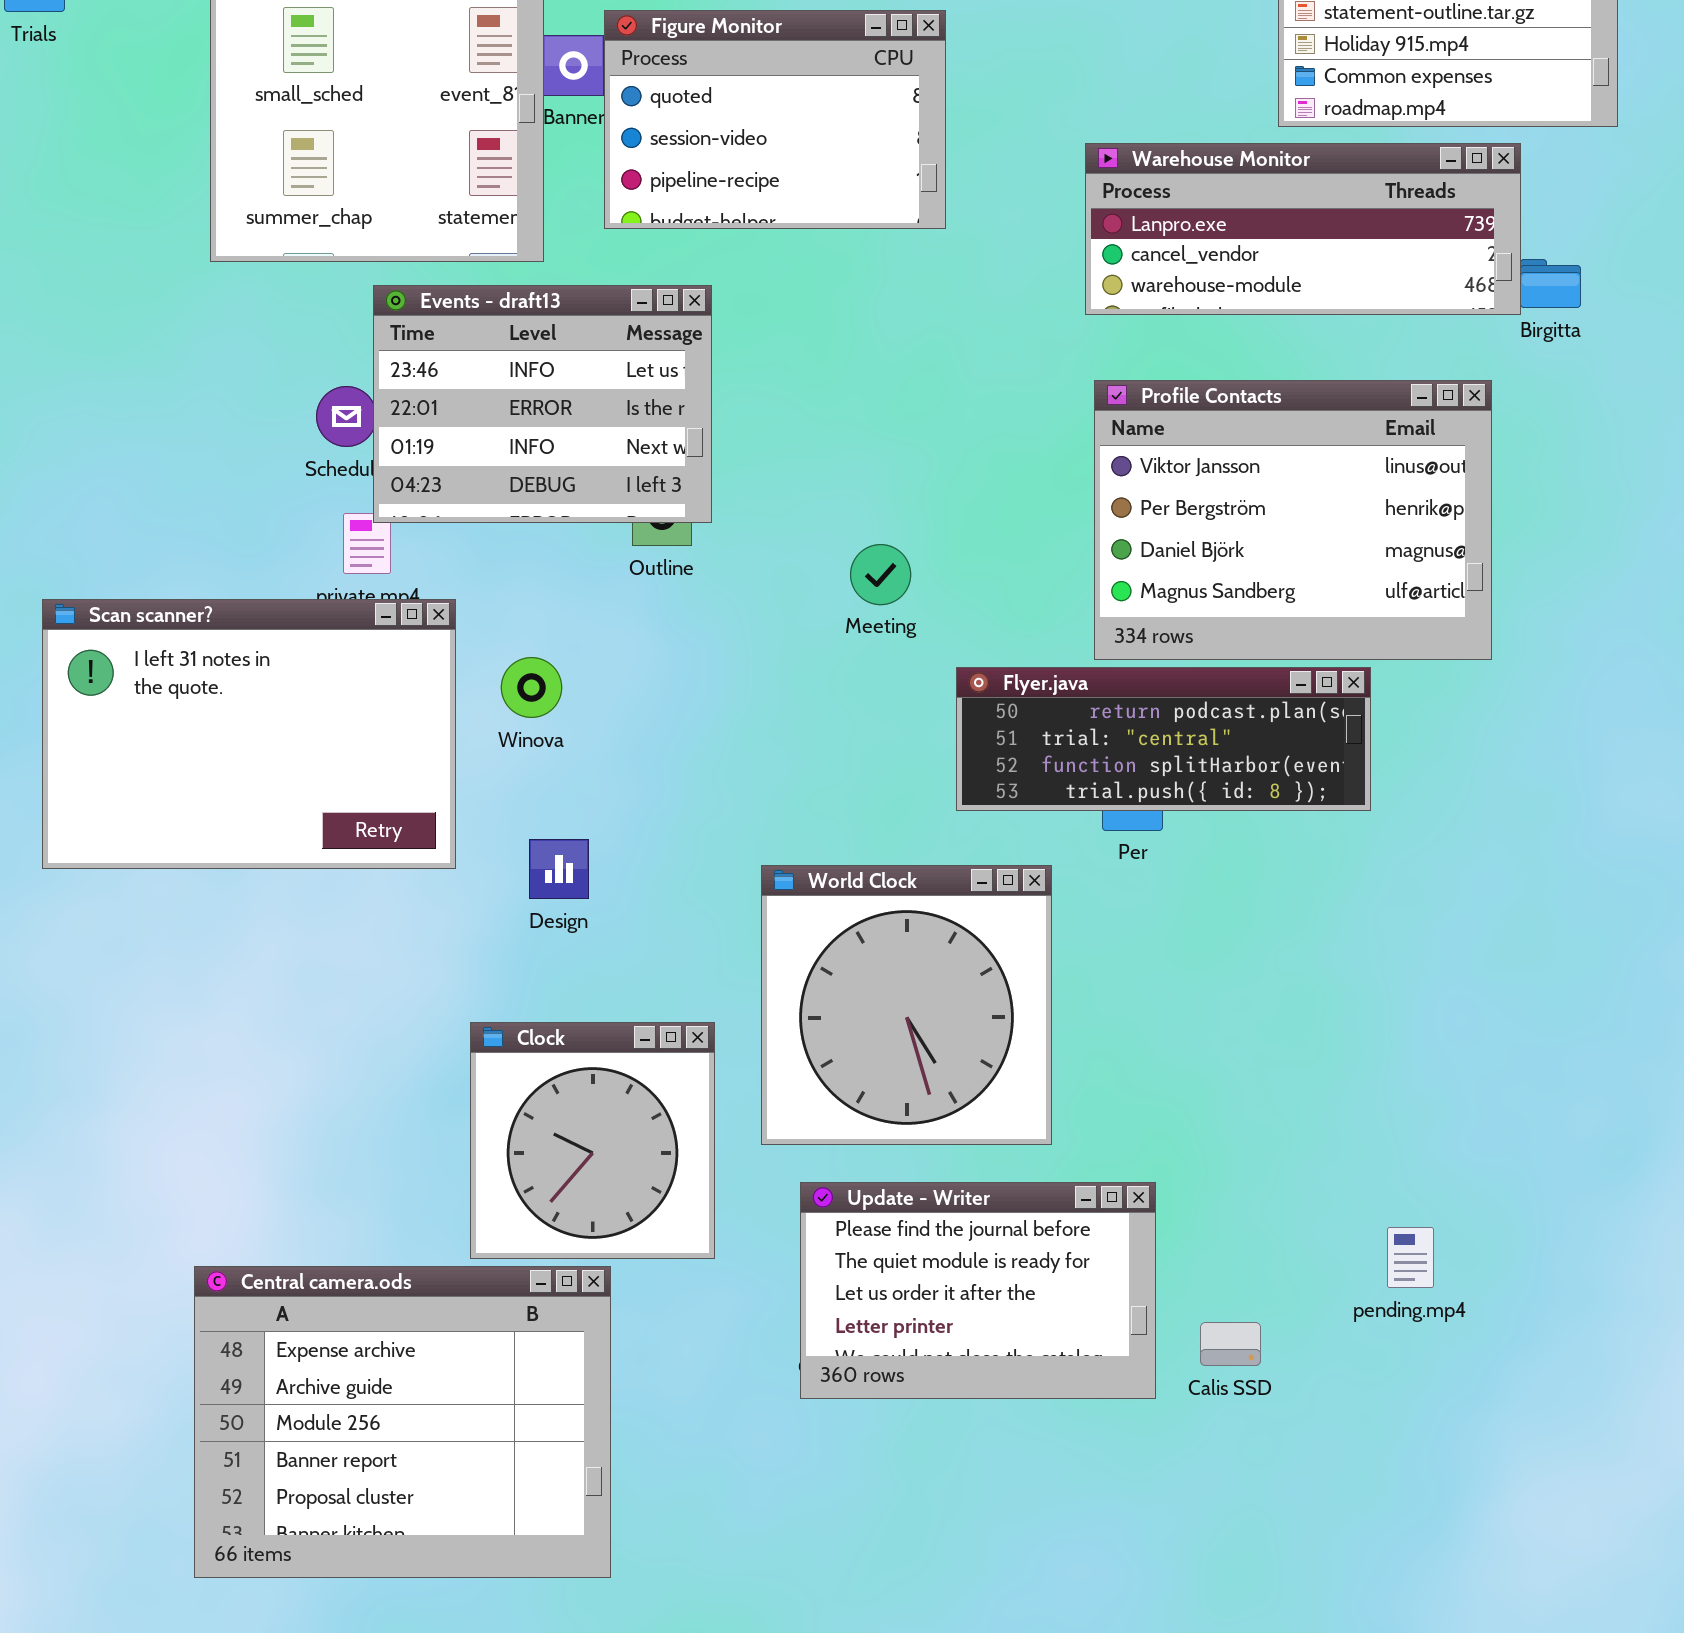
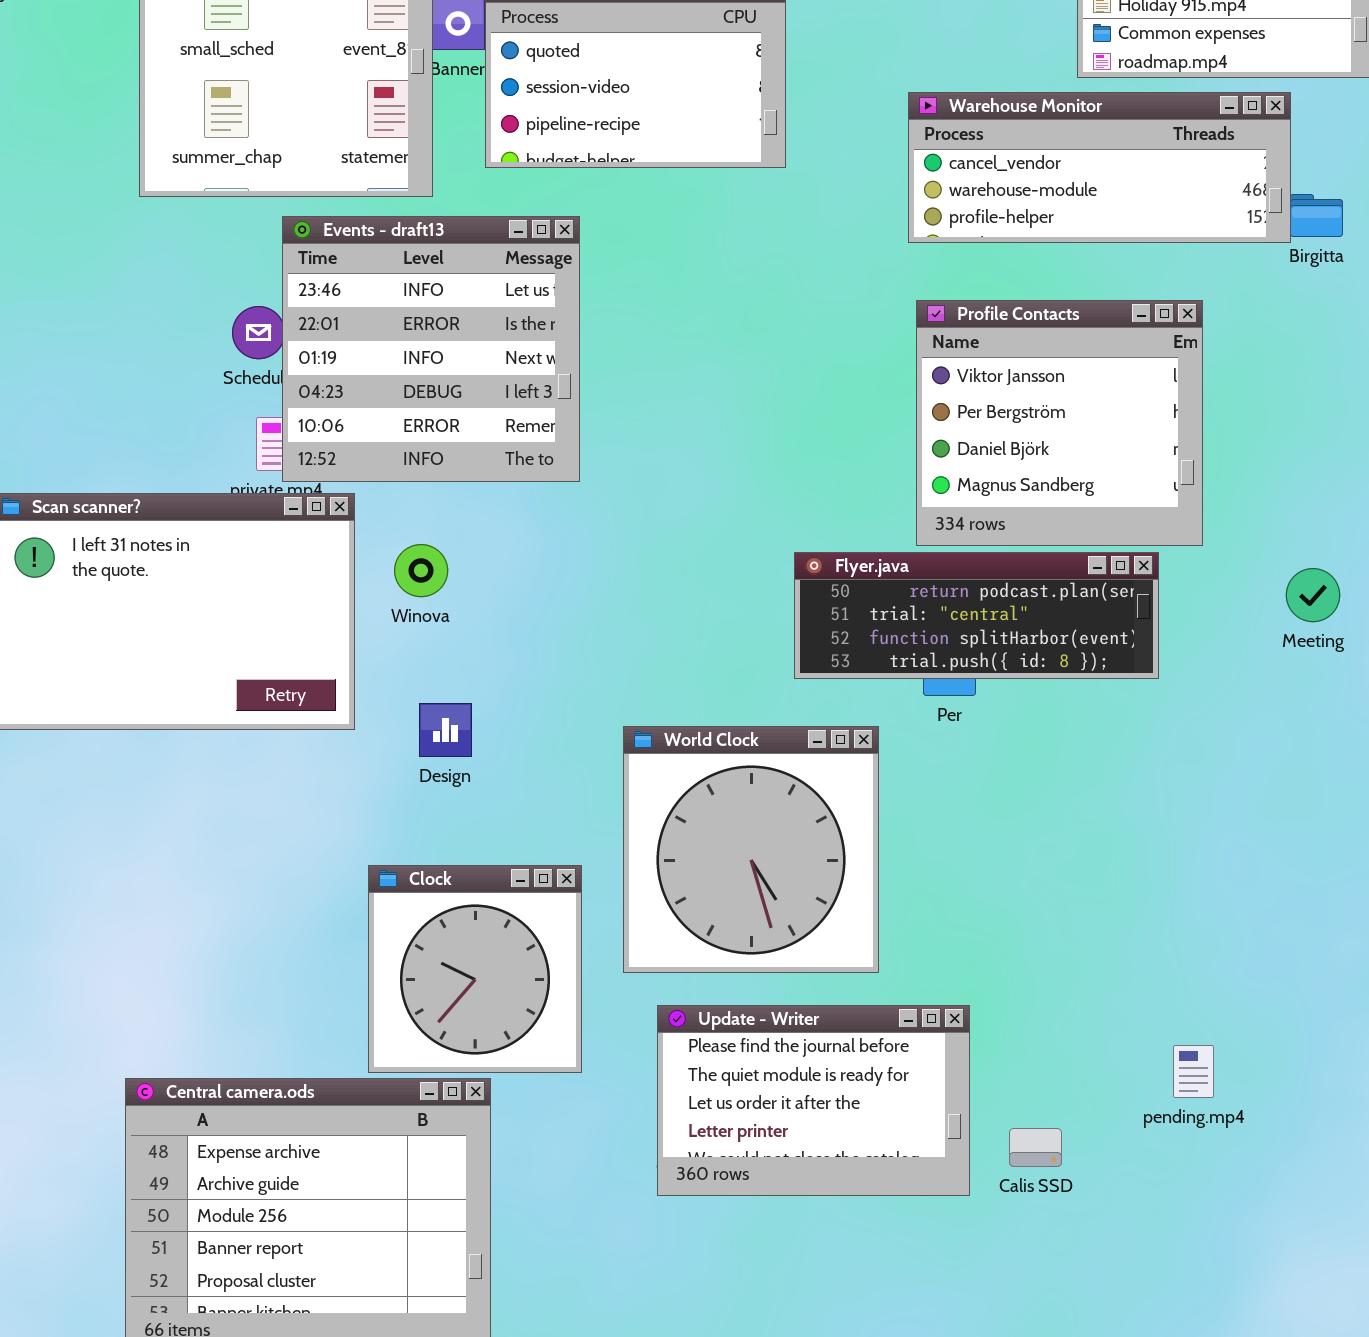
Warehouse Monitor: [1085,143,1521,315] -> [908,92,1291,243], scrolled down 1 row
Events - draft13: [373,285,712,523] -> [282,216,580,482], resized
Profile Contacts: [1094,380,1492,660] -> [916,300,1203,546], resized
Meeting: [850,544,911,605] -> [1286,568,1340,622], moved

